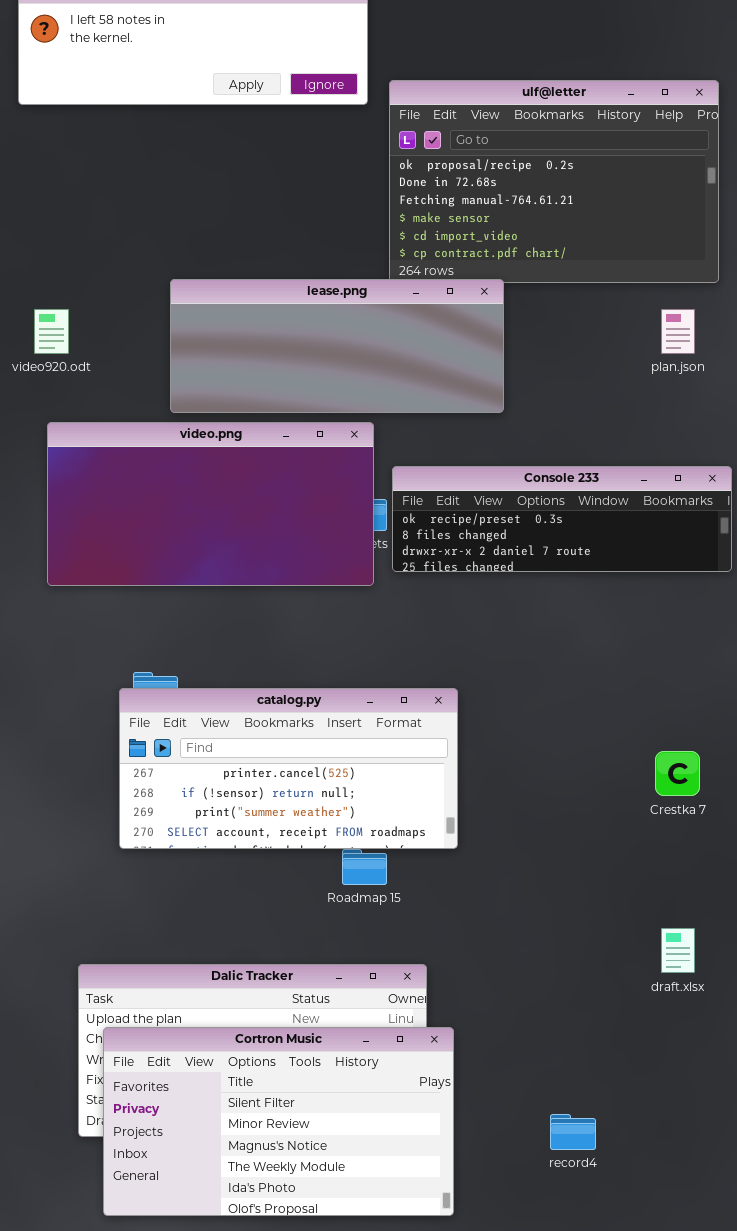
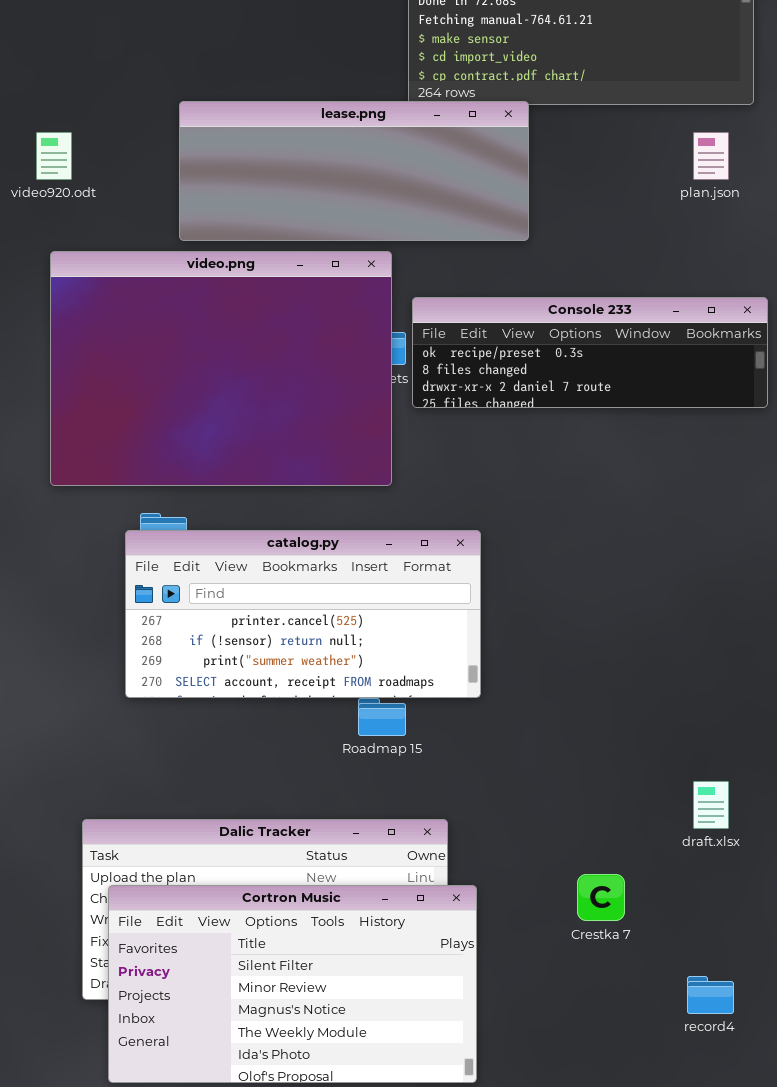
video.png: [47,422,374,586] -> [50,251,392,486], resized
Crestka 7: [655,751,700,796] -> [577,874,625,921], moved
record4: [550,1114,596,1150] -> [687,976,734,1014], moved

